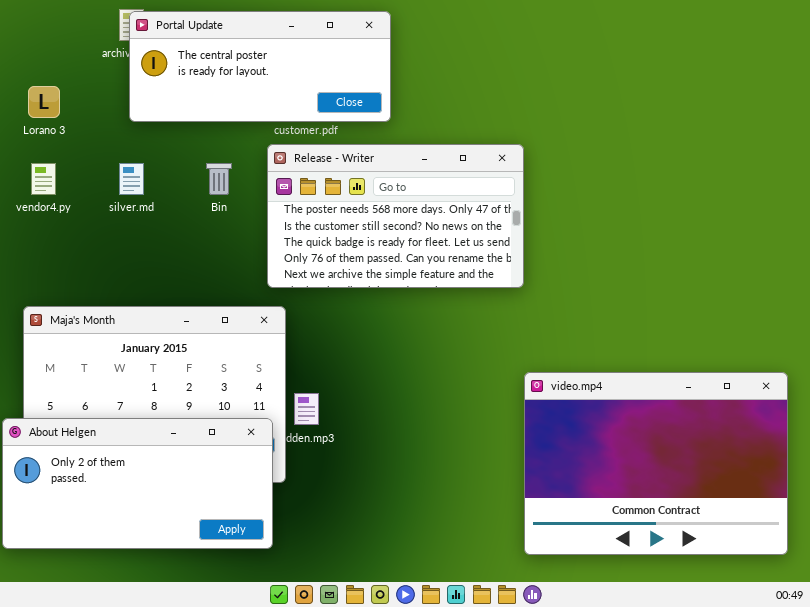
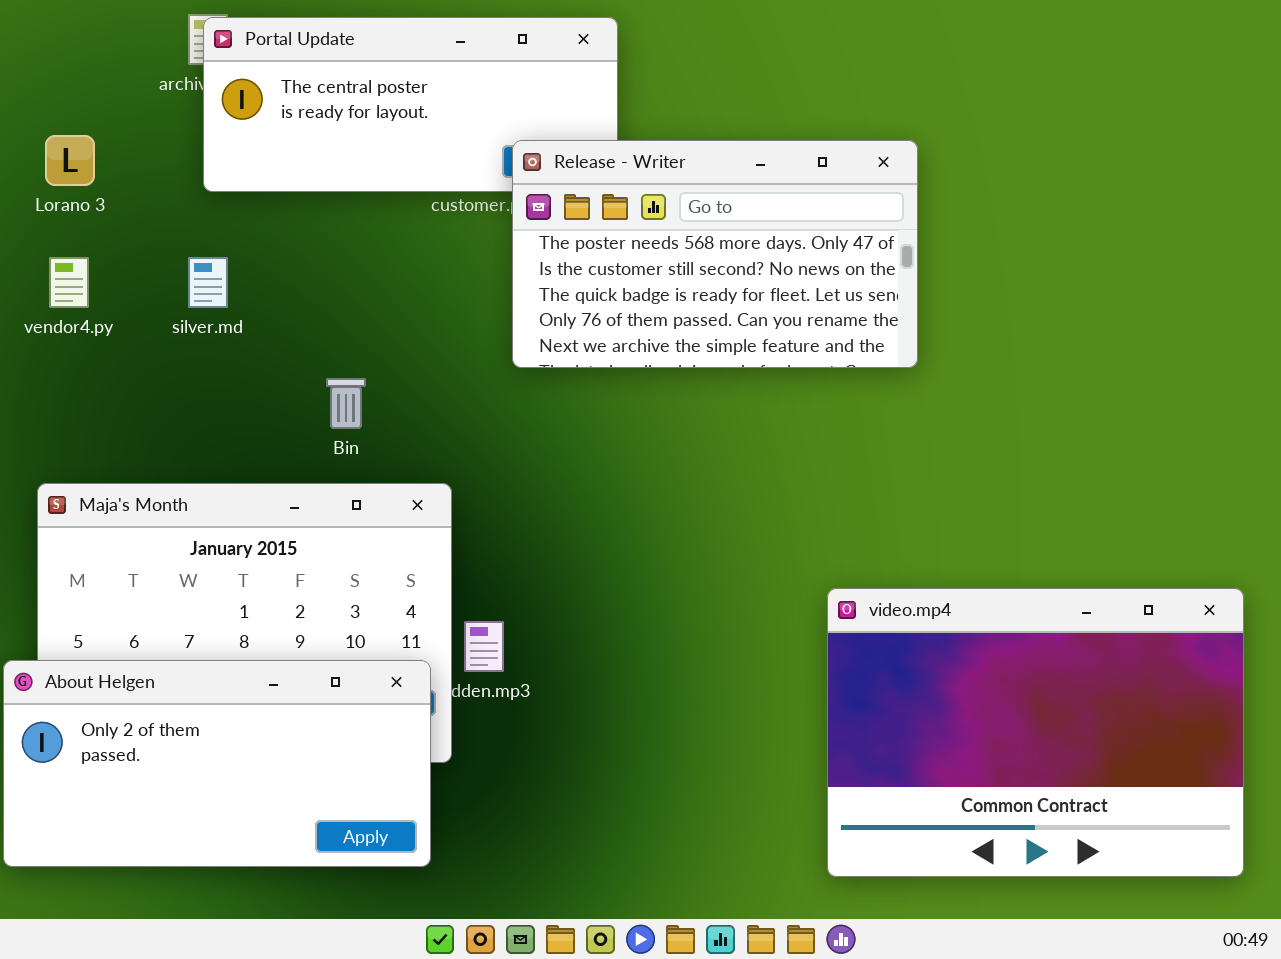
Release - Writer: [267,144,524,288] -> [512,140,918,368], moved
Bin: [206,163,232,195] -> [326,378,366,429], moved

